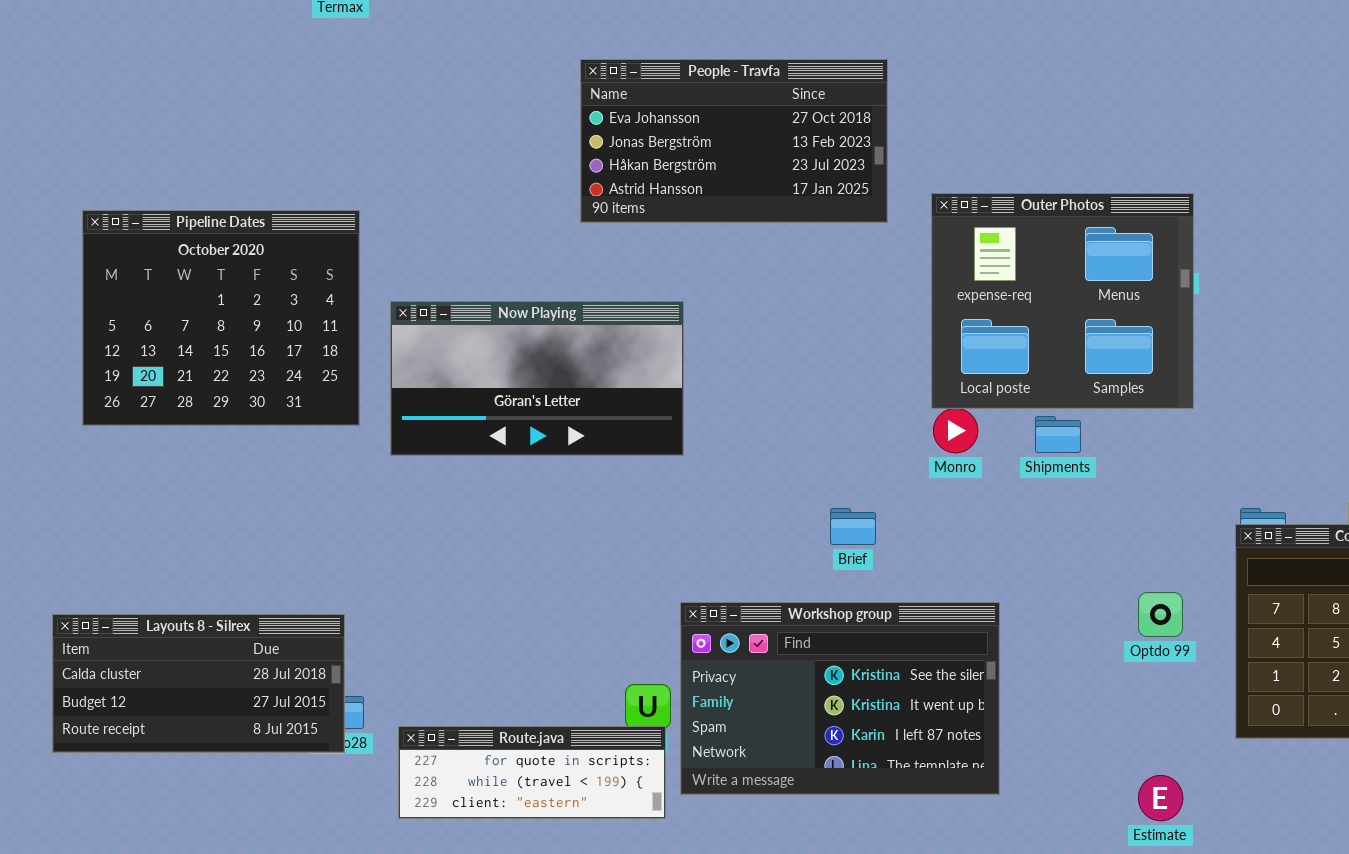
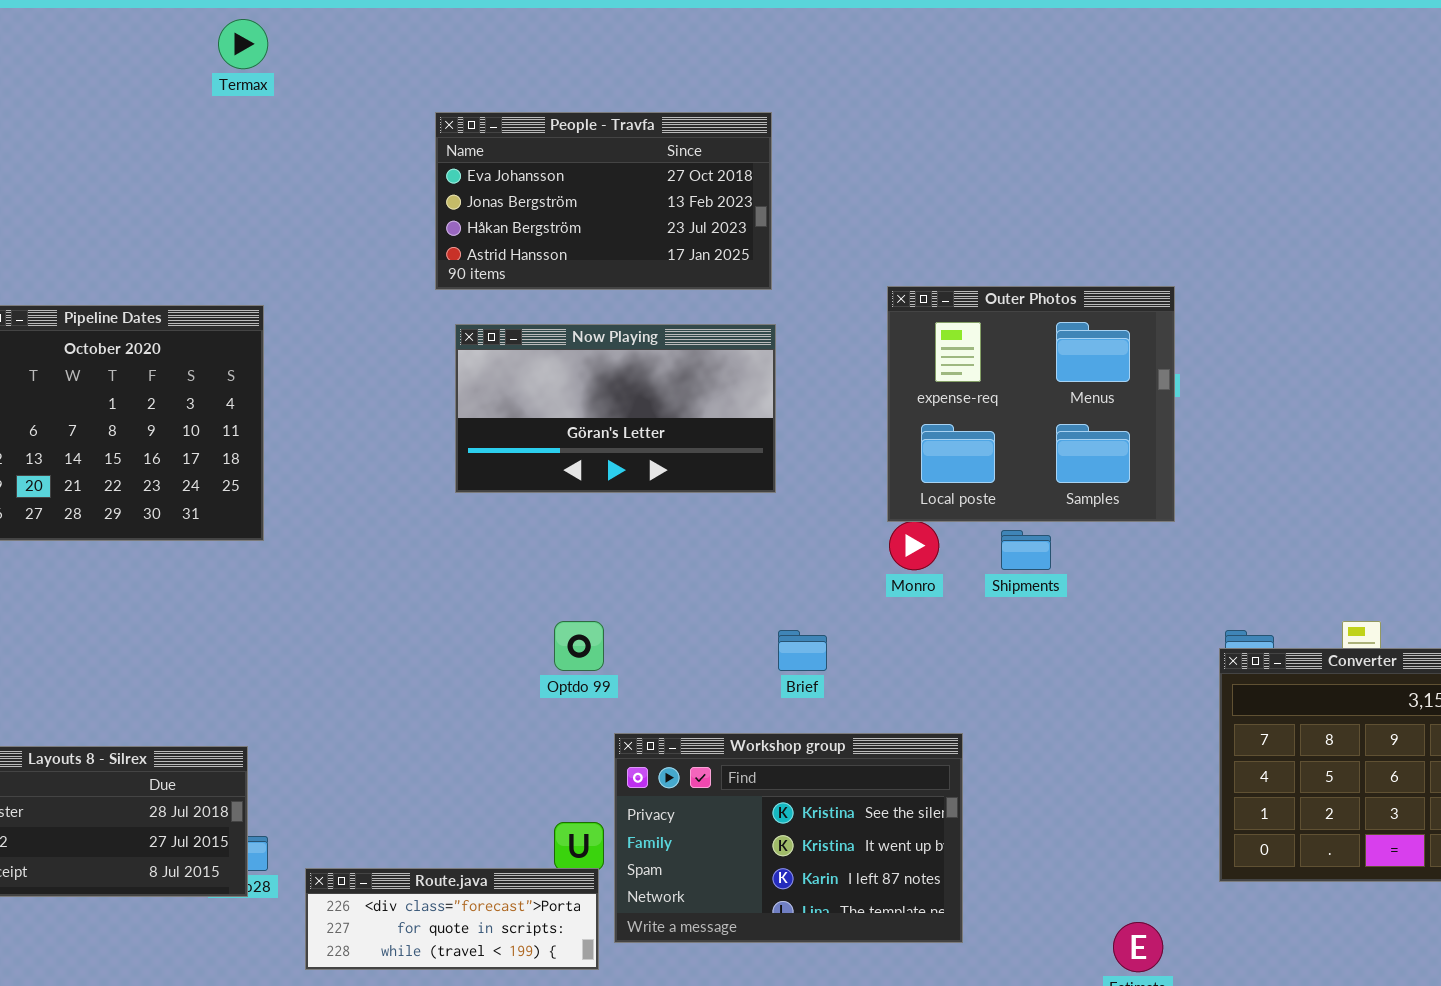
People - Travfa: [580,59,888,223] -> [435,112,772,290], moved
Now Playing: [390,301,684,456] -> [455,324,776,493], moved
Optdo 99: [1138,592,1183,637] -> [554,621,604,671], moved
Route.java: [398,726,666,819] -> [305,868,599,970], scrolled up 1 row

